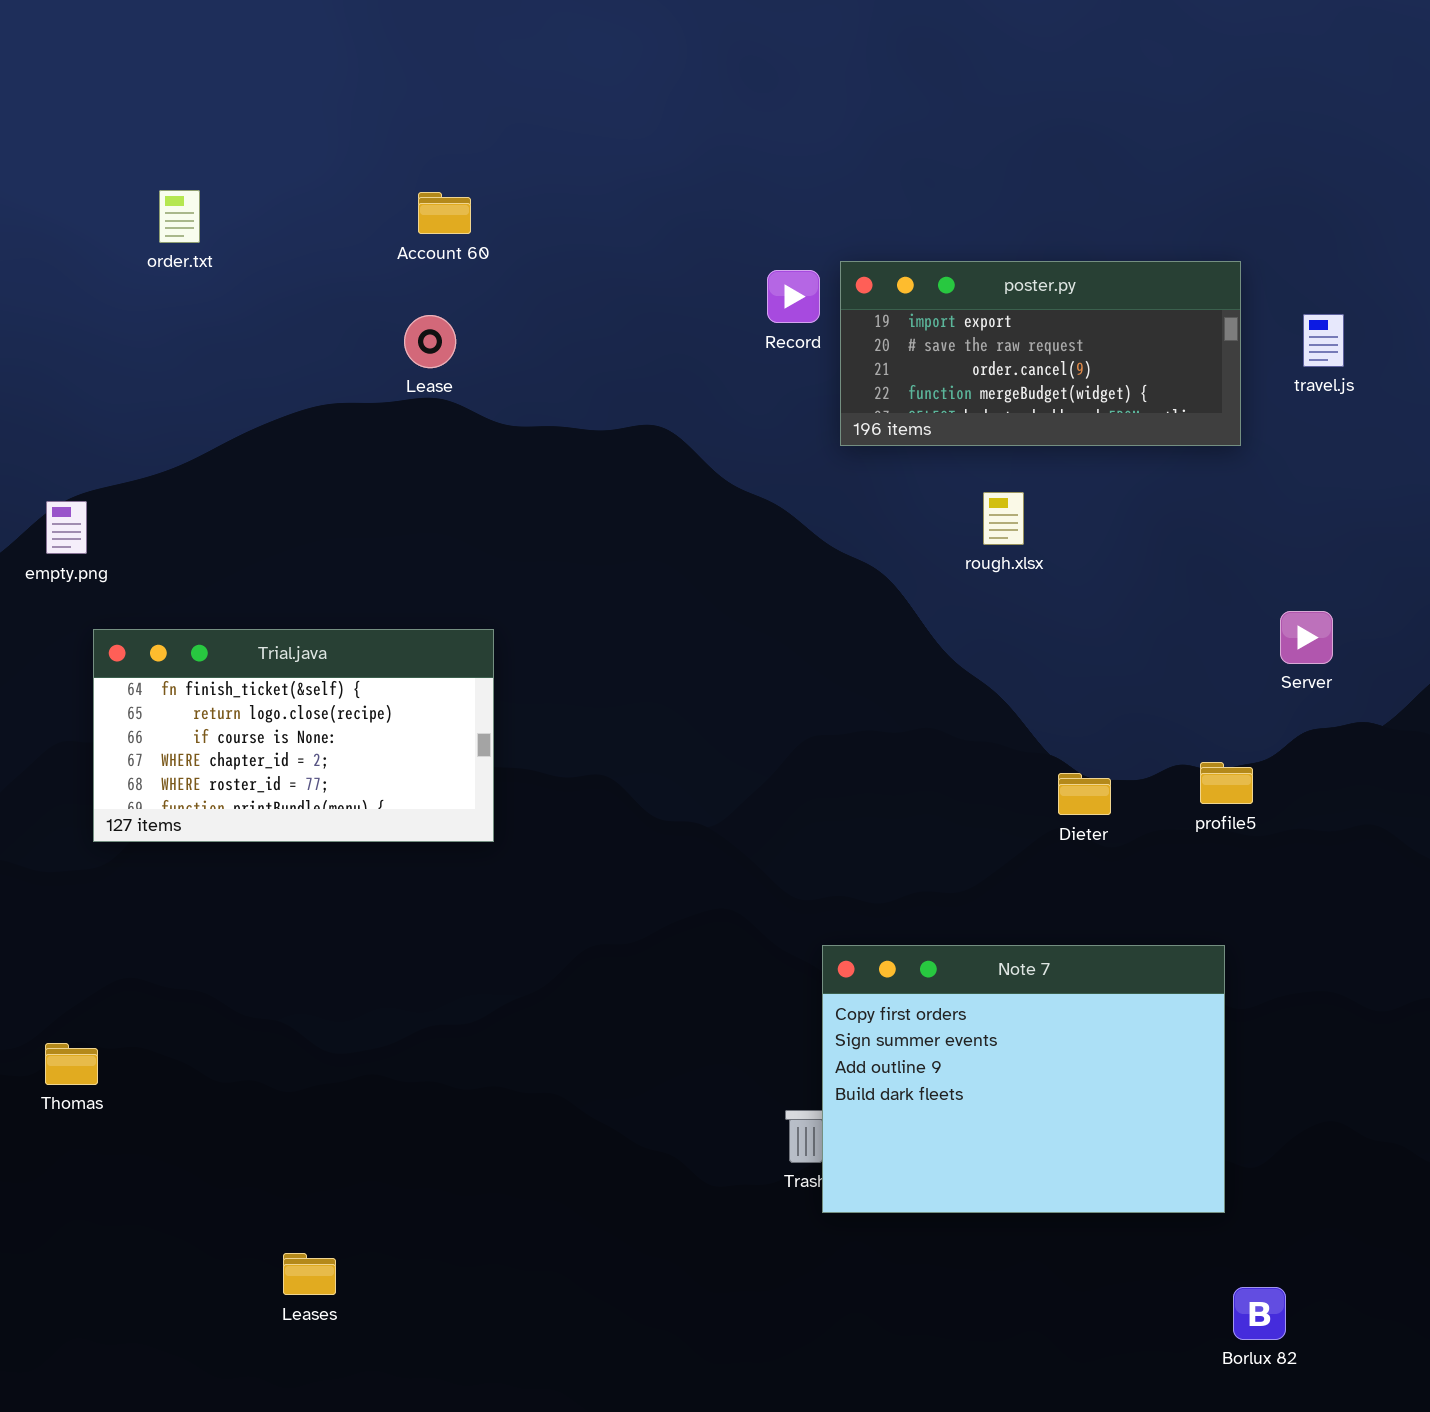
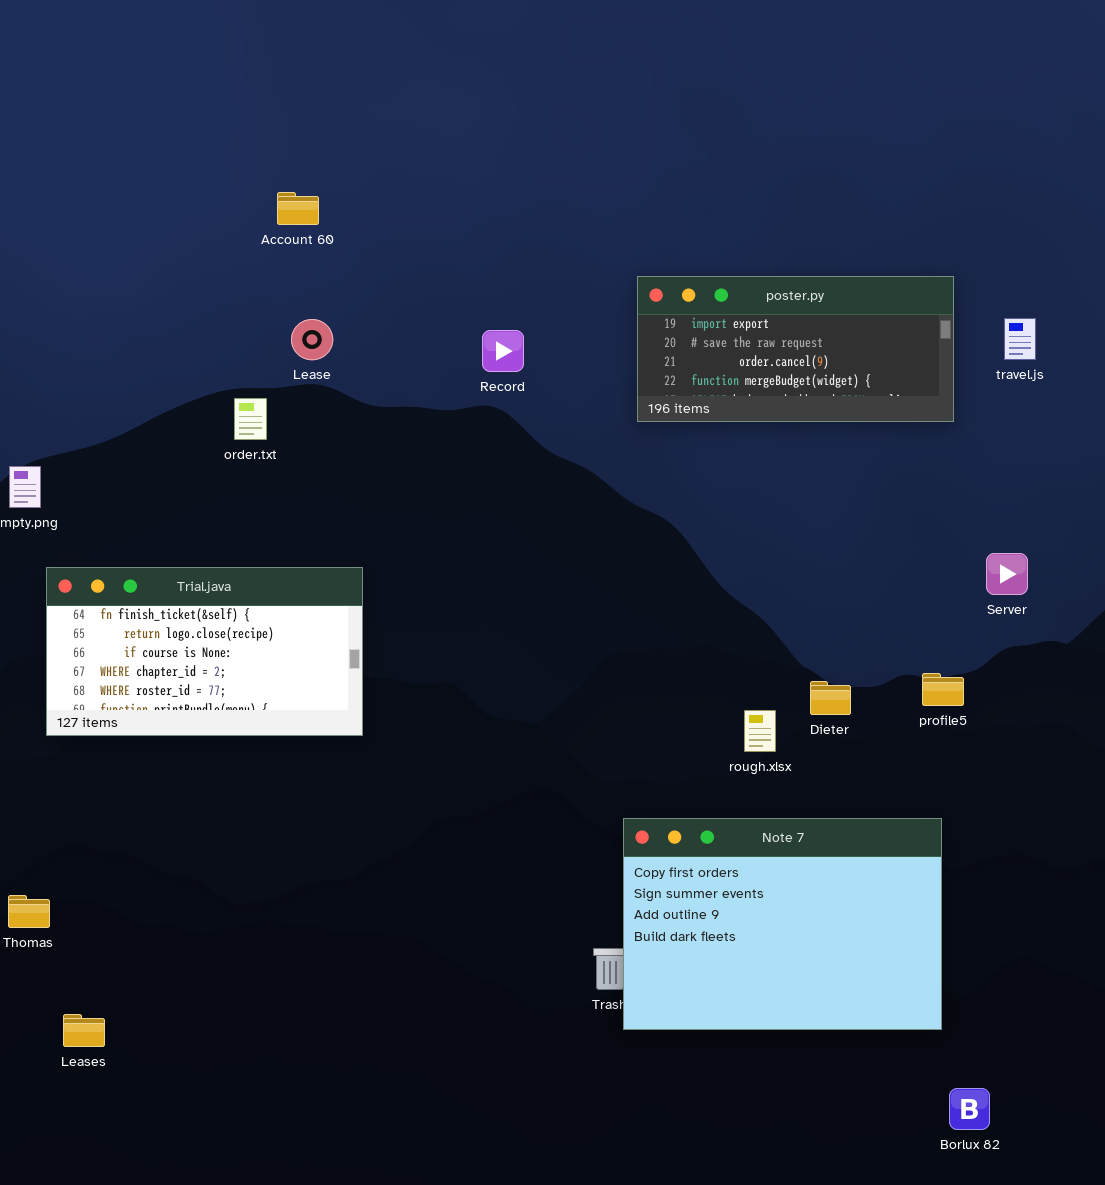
order.txt: [159,190,200,243] -> [234,398,267,440], moved
Account 60: [418,192,471,234] -> [277,192,319,225], moved
Record: [767,270,820,323] -> [482,330,524,372], moved
rough.xlsx: [983,492,1024,545] -> [744,710,776,752], moved
Leases: [283,1253,336,1295] -> [63,1014,105,1047], moved

